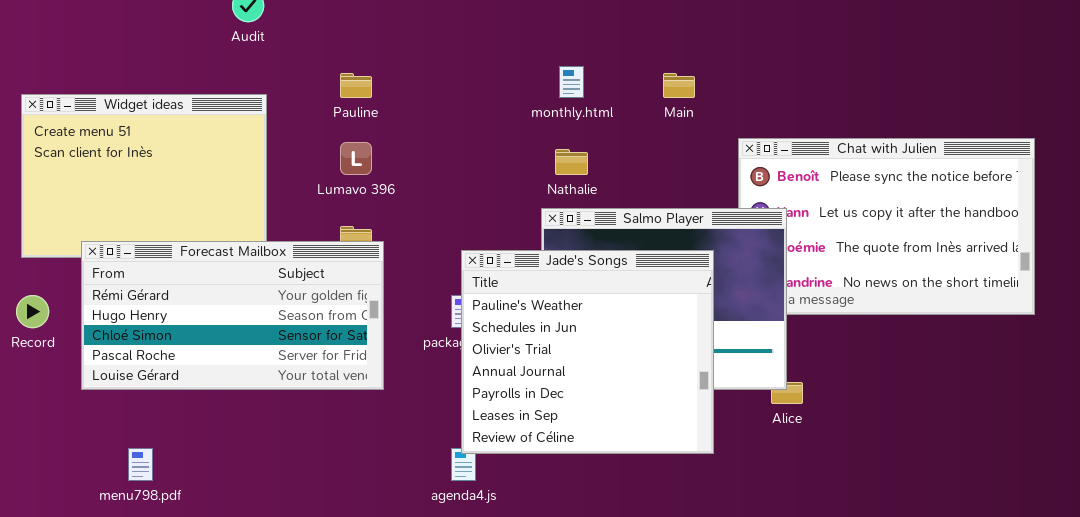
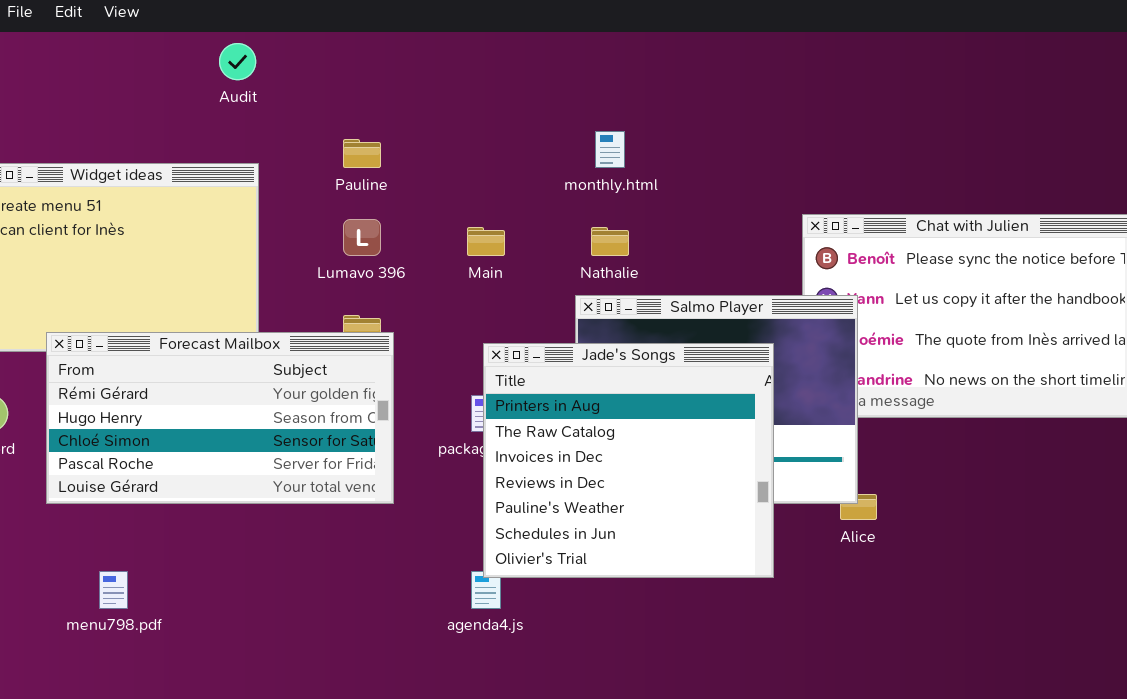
Main: [663,73,695,98] -> [467,227,505,256], moved
Jade's Songs: [461,250,714,454] -> [483,343,774,578], scrolled up 4 rows

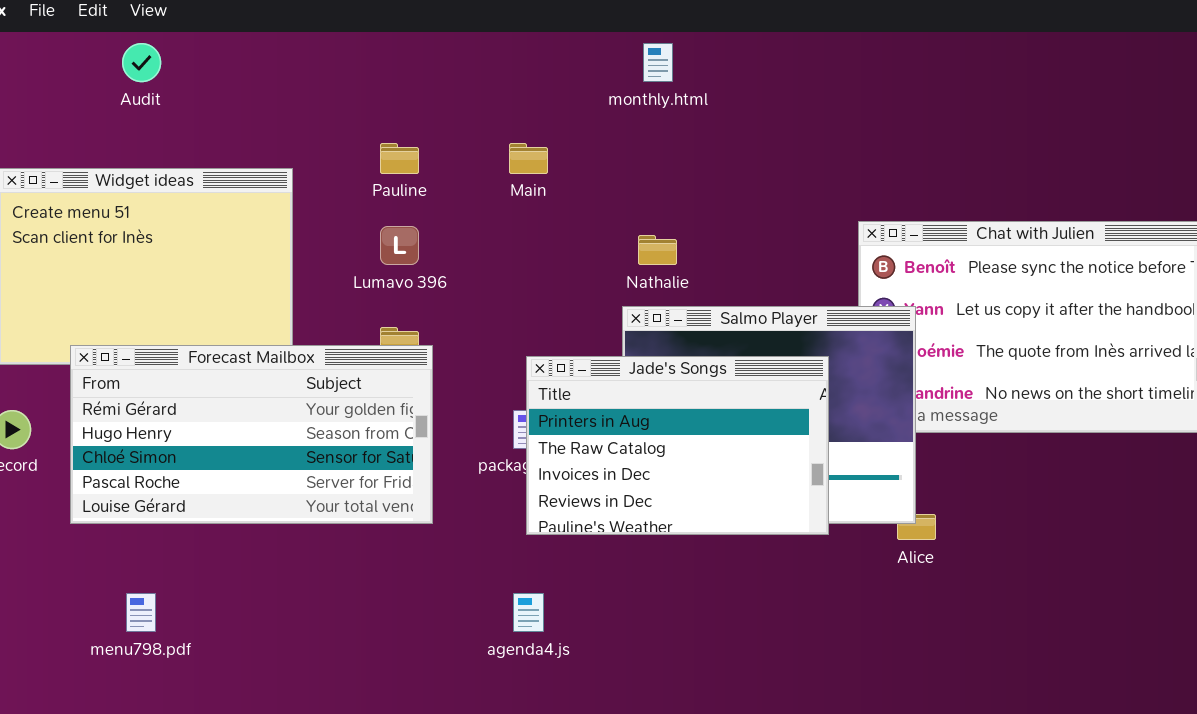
Audit: [219,43,256,80] -> [122,43,161,82], moved
monthly.html: [595,131,625,168] -> [643,43,673,82], moved
Main: [467,227,505,256] -> [509,143,548,174], moved
Jade's Songs: [483,343,774,578] -> [526,356,829,535], resized

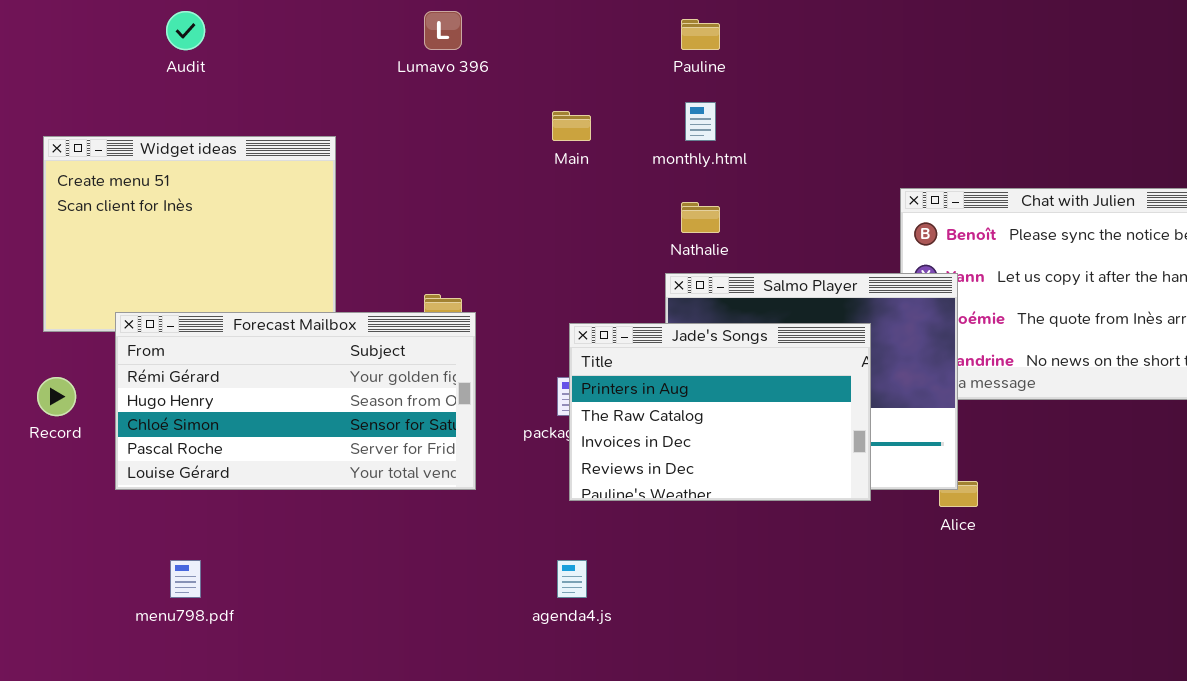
monthly.html: [643,43,673,82] -> [685,102,716,141], moved
Pauline: [380,143,419,174] -> [681,19,720,50], moved
Lumavo 396: [380,226,419,265] -> [424,11,462,50], moved

